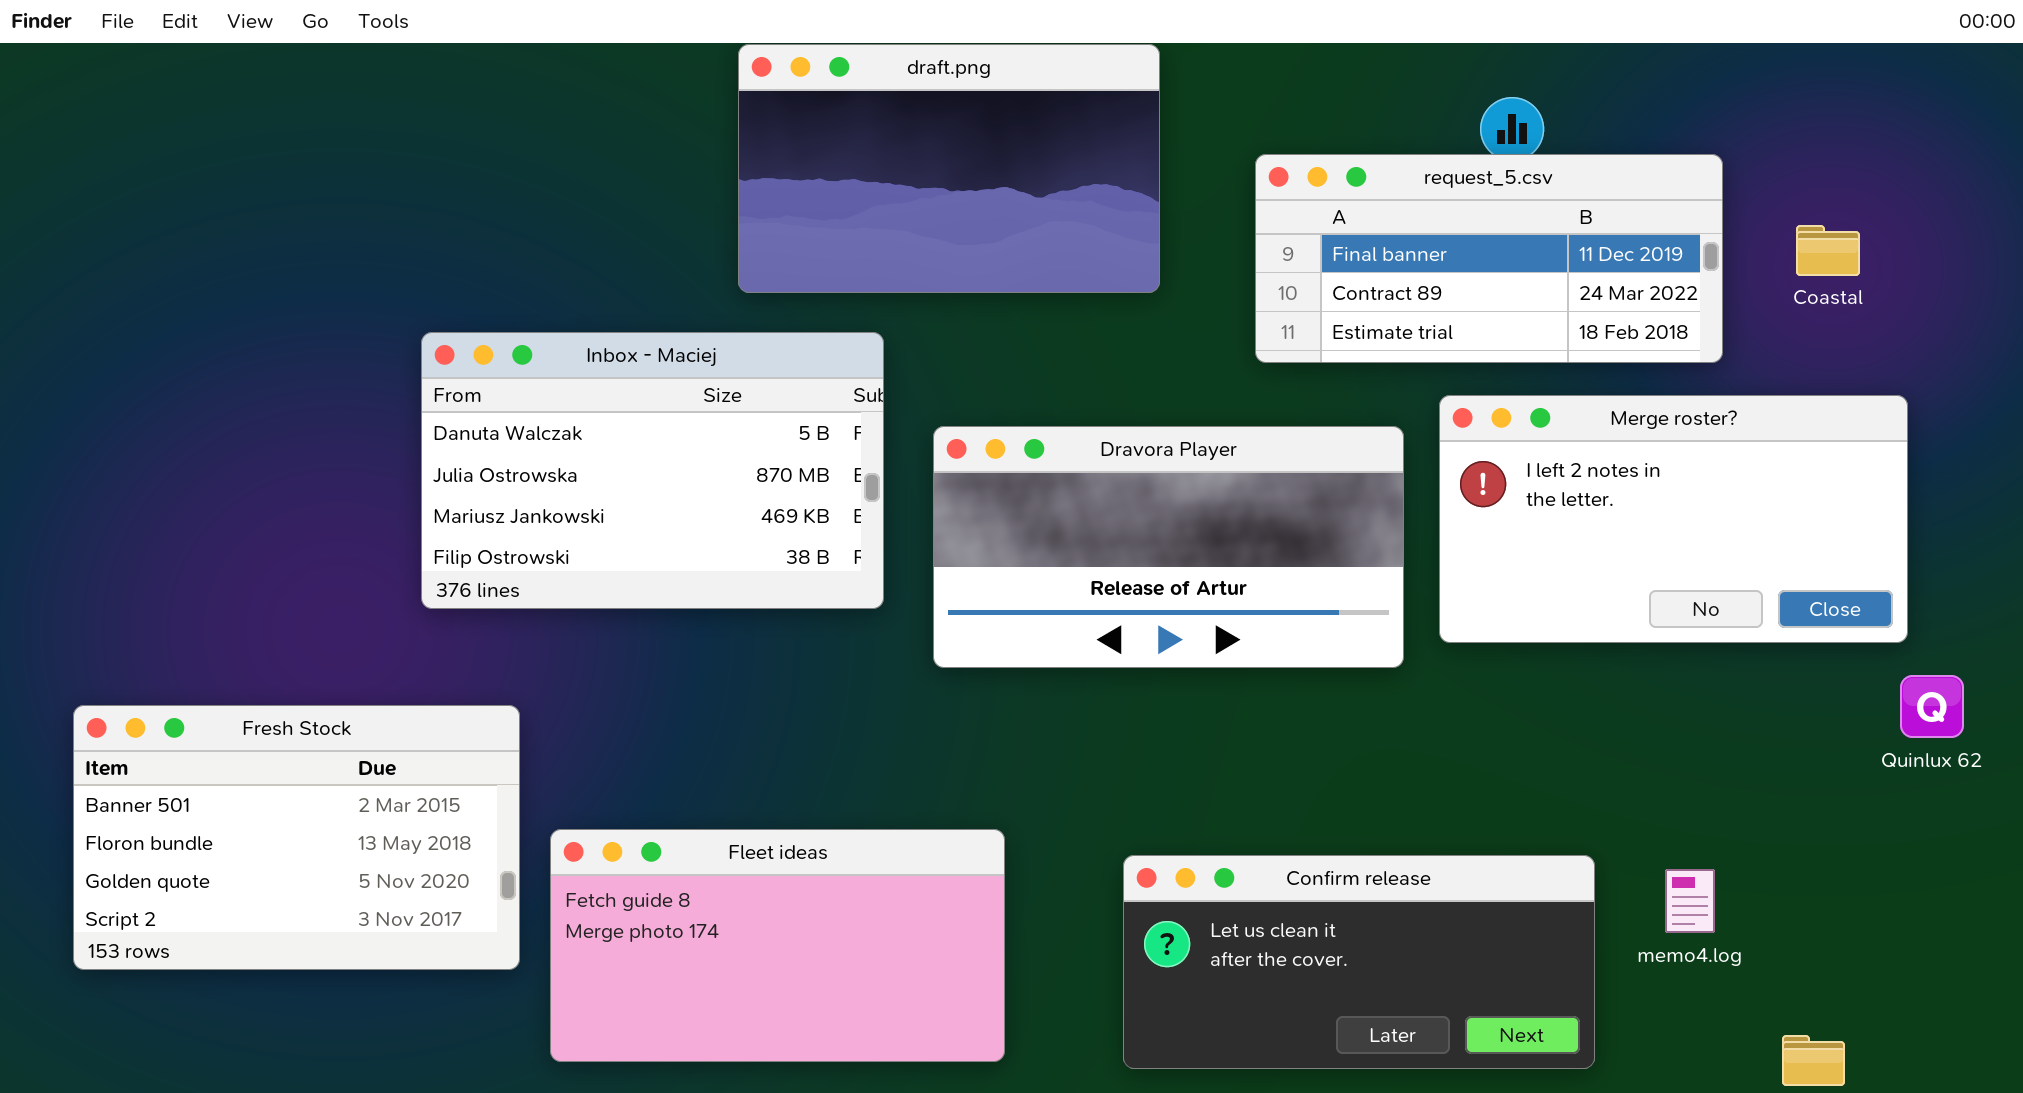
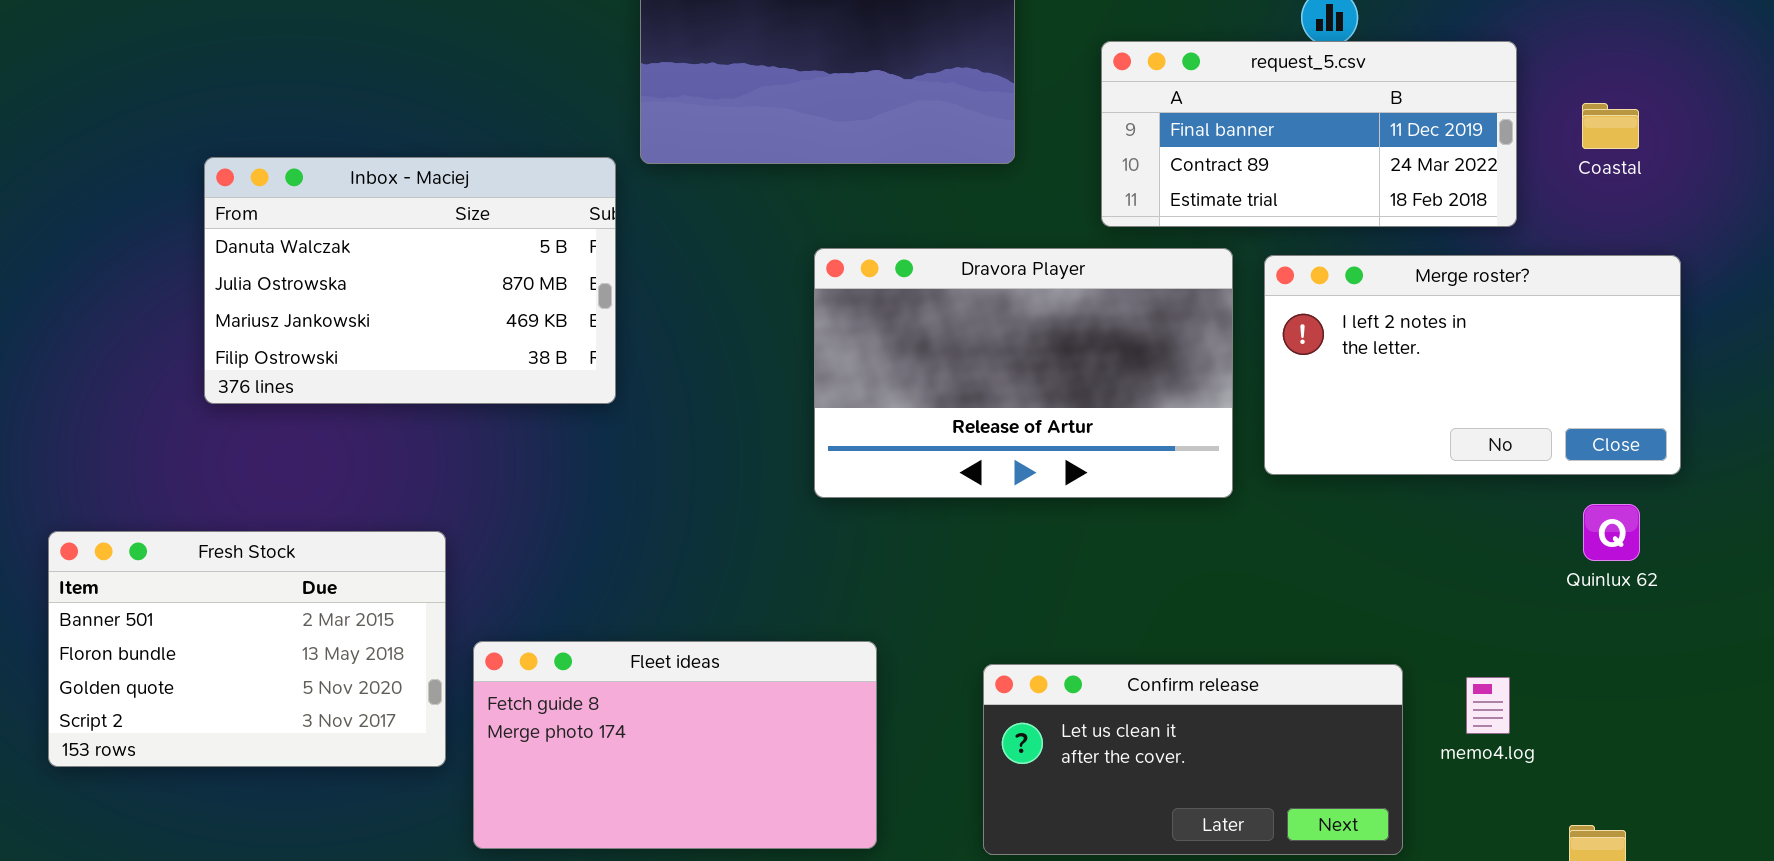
Inbox - Maciej: [421,332,884,609] -> [204,157,616,404], moved
Dravora Player: [933,426,1404,668] -> [814,248,1233,498], resized
Quinlux 62: [1900,675,1964,738] -> [1583,504,1640,561], moved

